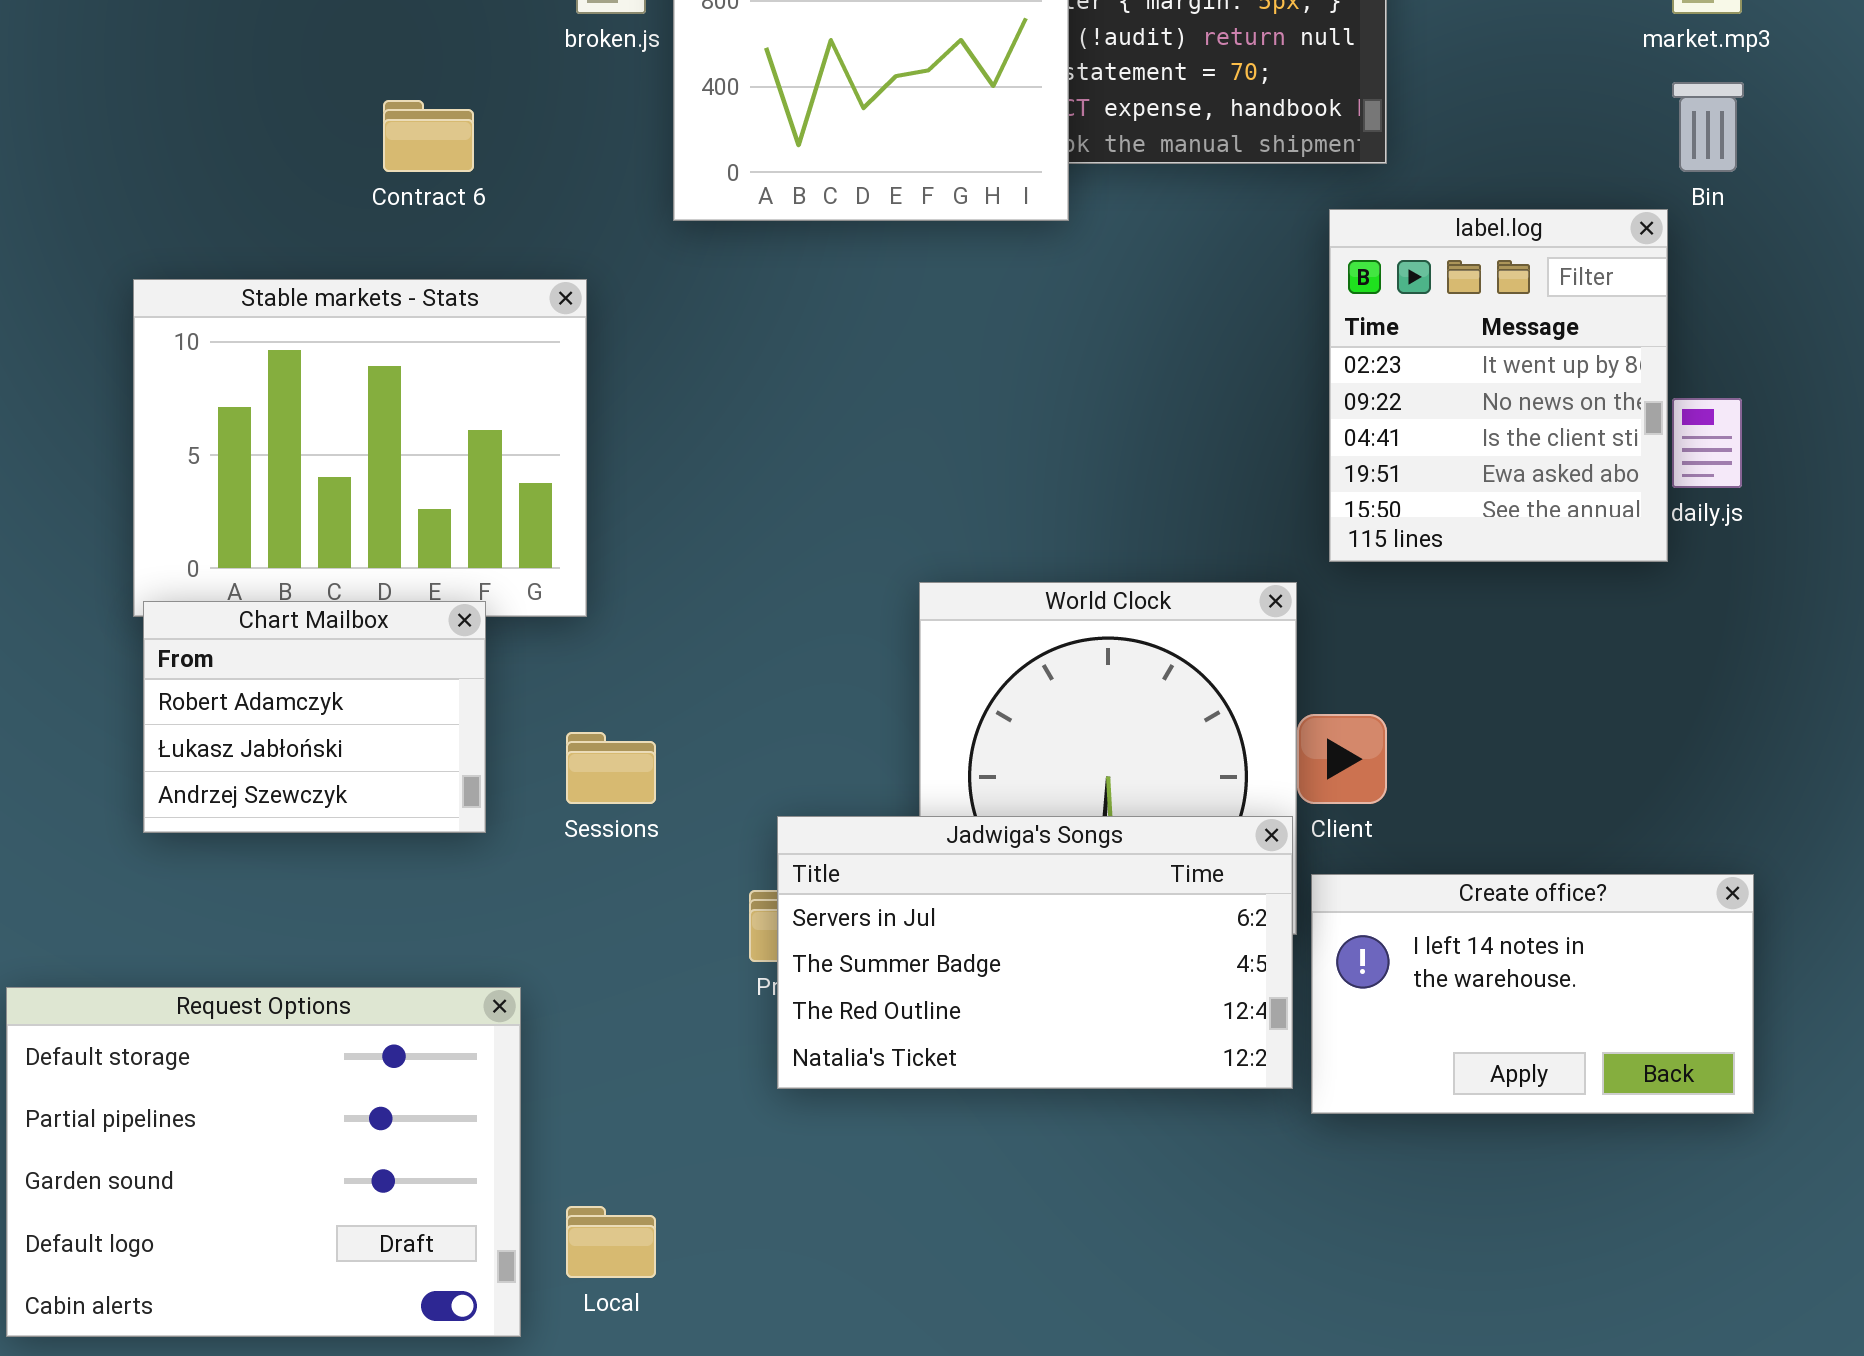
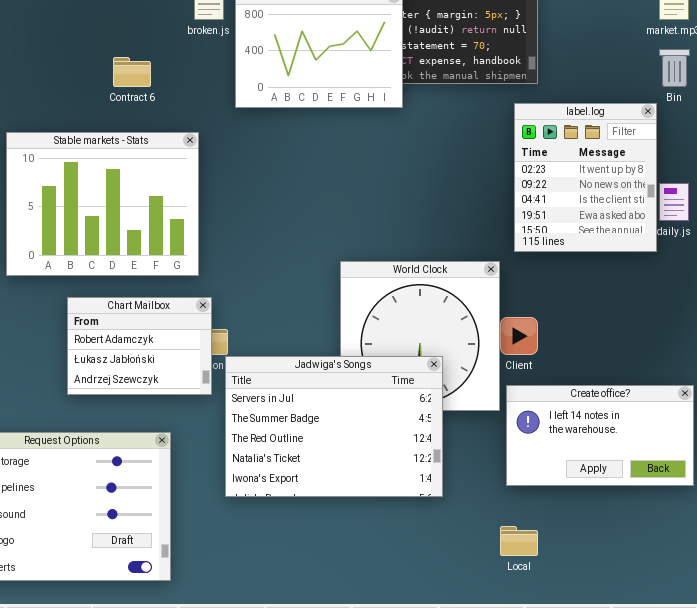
Chart Mailbox: [143,601,486,833] -> [67,297,212,395], moved
Jadwiga's Songs: [777,816,1293,1089] -> [225,356,443,497], moved, resized
Local: [566,1206,656,1278] -> [500,526,538,556], moved

